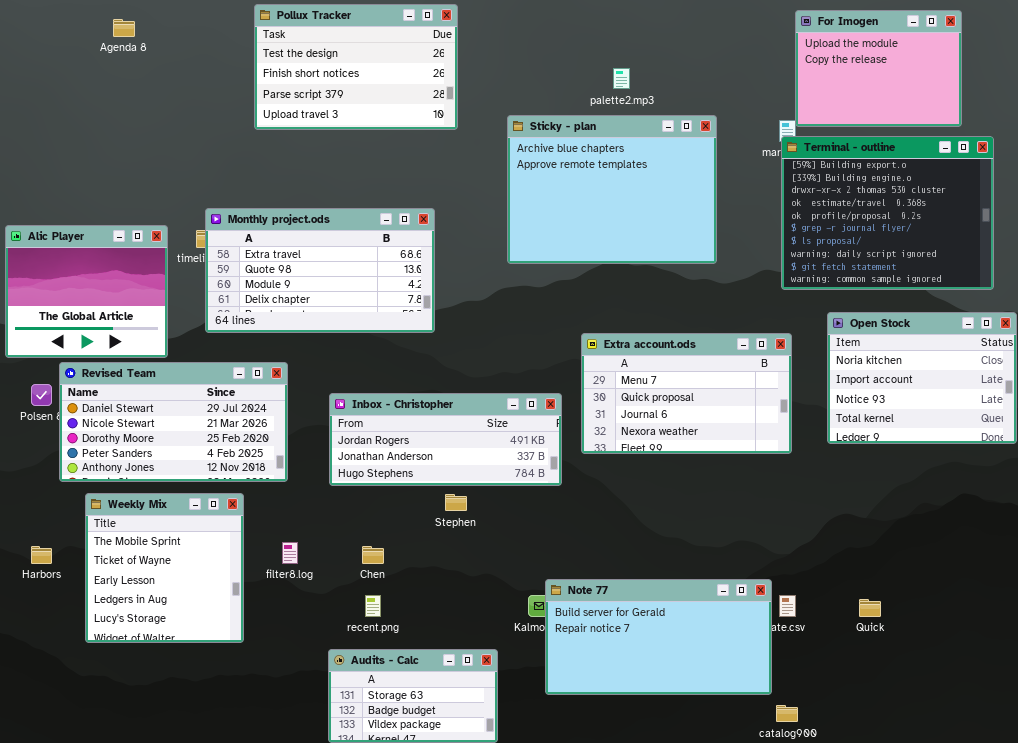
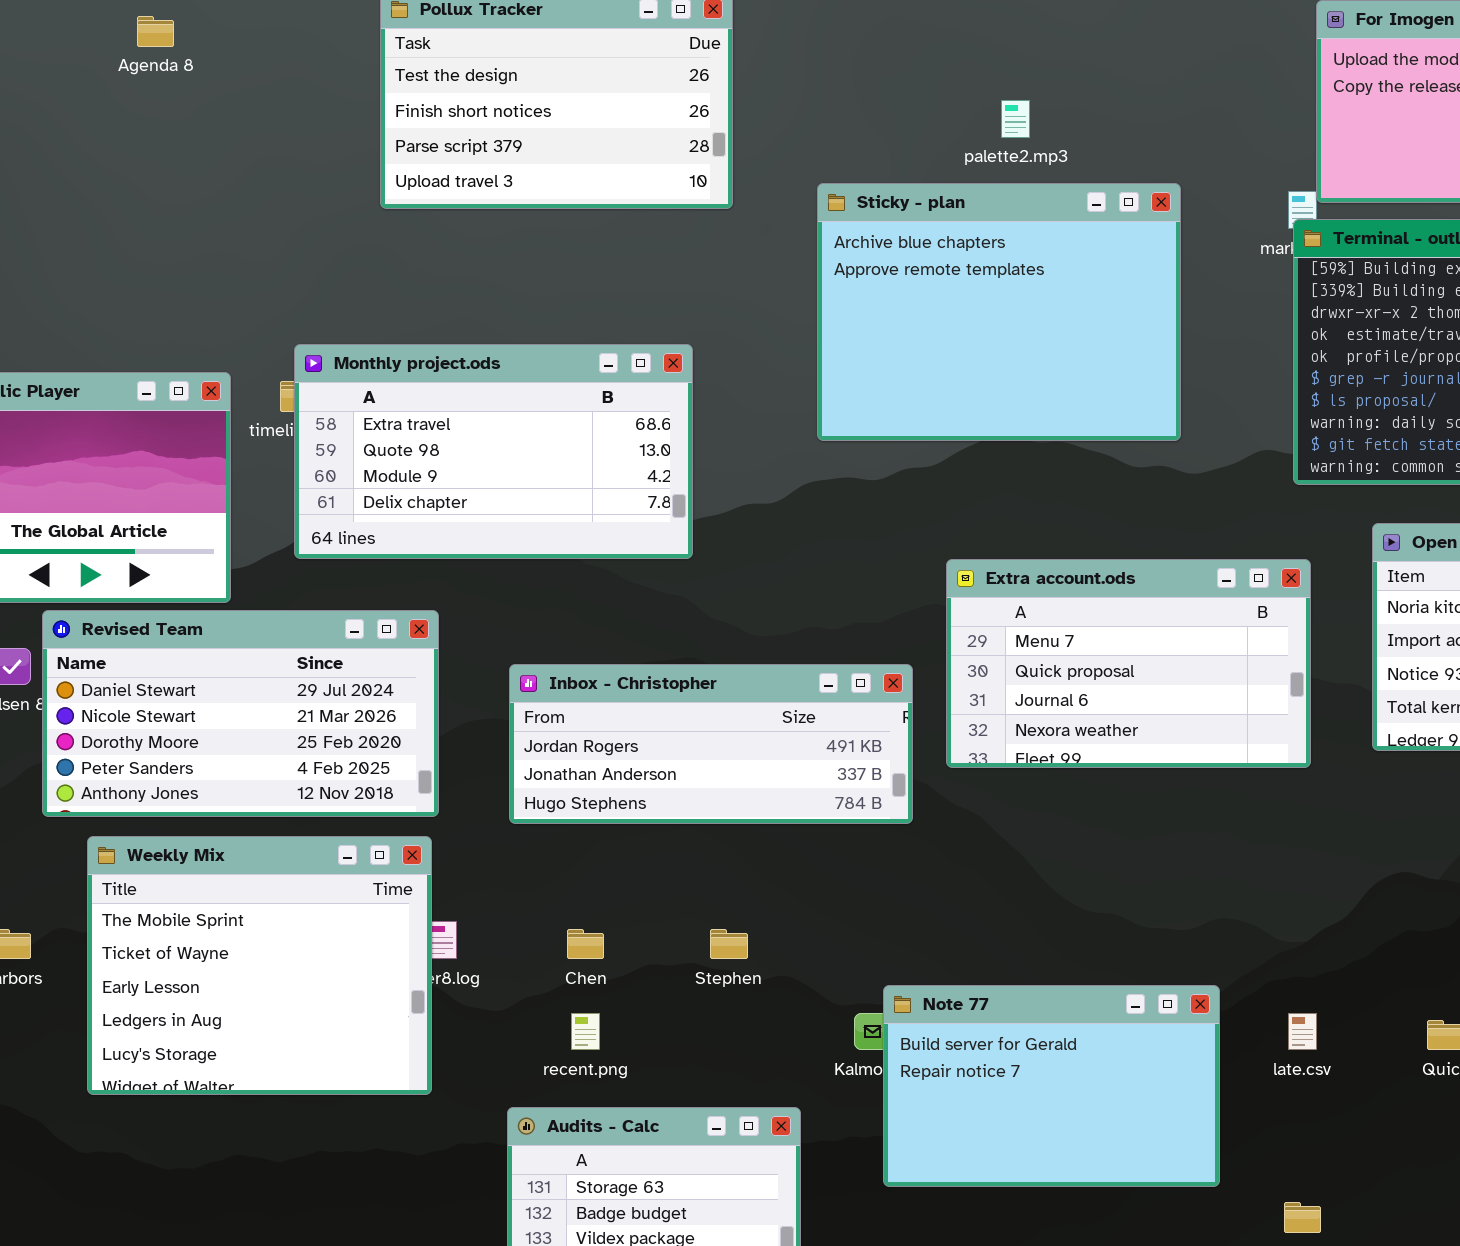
Weekly Mix: [85,493,244,643] -> [87,836,432,1095], resized
Stephen: [445,494,467,511] -> [710,929,748,959], moved
Note 77: [545,579,772,695] -> [883,985,1220,1187], resized

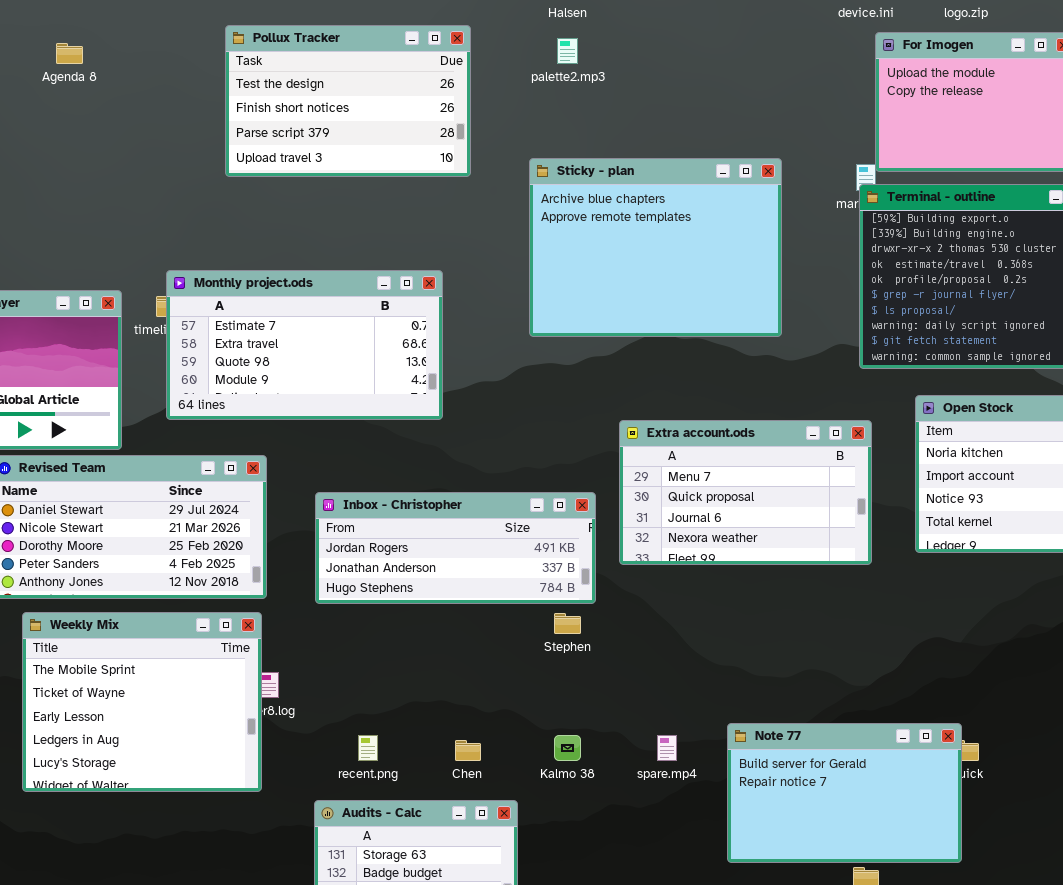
palette2.mp3: [1001,100,1030,138] -> [557,38,578,64], moved
Monthly project.ods: [294,344,693,559] -> [166,270,443,420], scrolled up 1 row
Chen: [567,929,604,959] -> [455,740,481,761], moved
Stephen: [710,929,748,959] -> [554,613,581,634], moved
Note 77: [883,985,1220,1187] -> [727,723,962,863], moved

